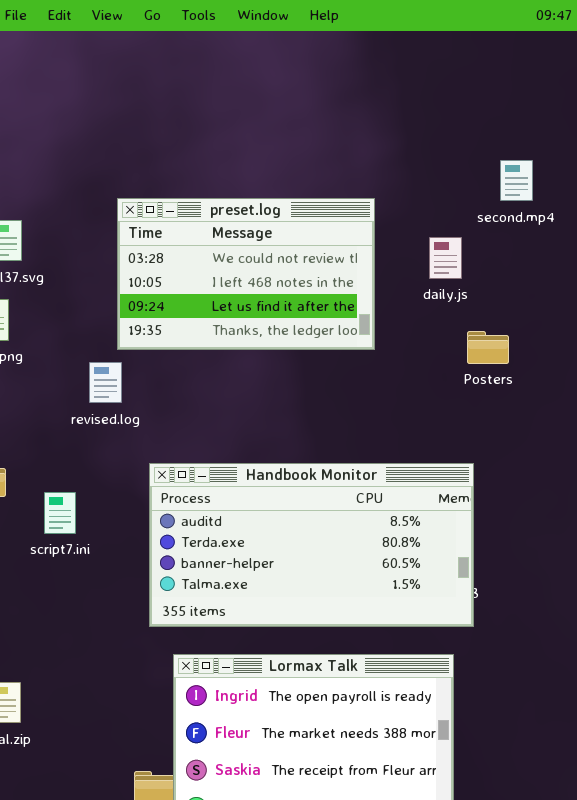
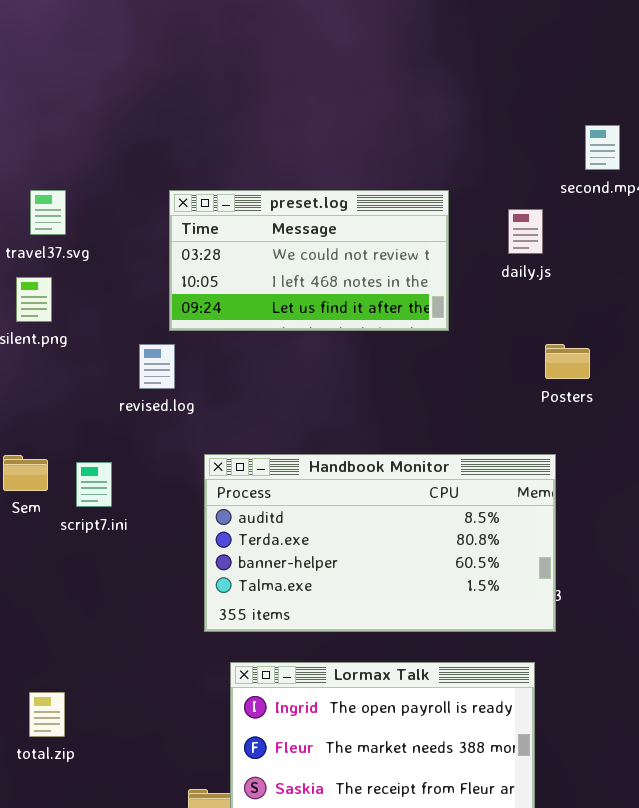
preset.log: [117,198,375,350] -> [169,190,449,331], resized
Posters: [467,331,509,364] -> [545,344,590,379], moved
script7.ini: [44,492,76,534] -> [76,462,112,507], moved

